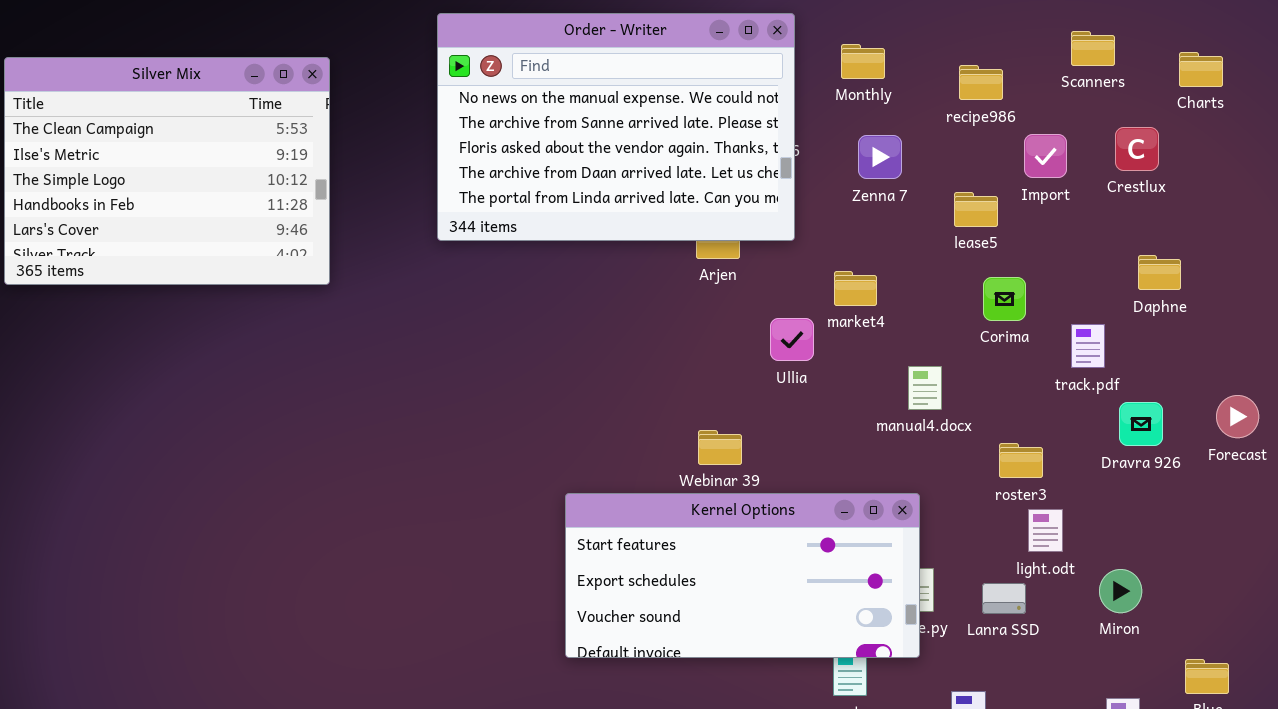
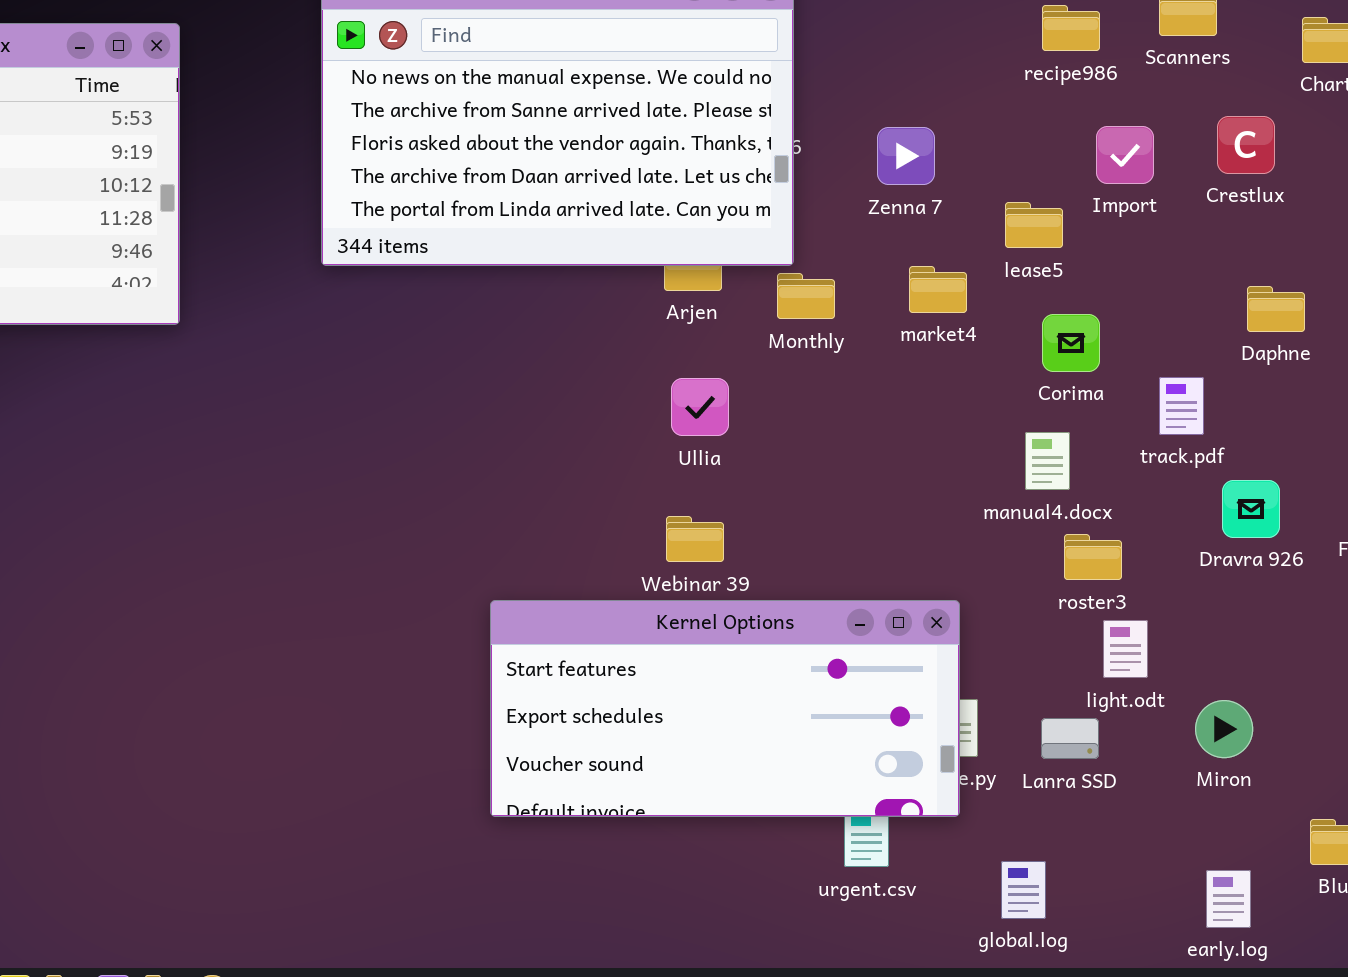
Monthly: [841,44,885,79] -> [777,273,835,319], moved
recipe986: [959,65,1003,100] -> [1042,5,1100,51], moved
market4: [834,271,877,306] -> [909,266,967,313], moved
Ullia: [770,318,814,361] -> [671,378,729,436], moved
manual4.docx: [908,366,942,410] -> [1025,432,1070,490], moved

